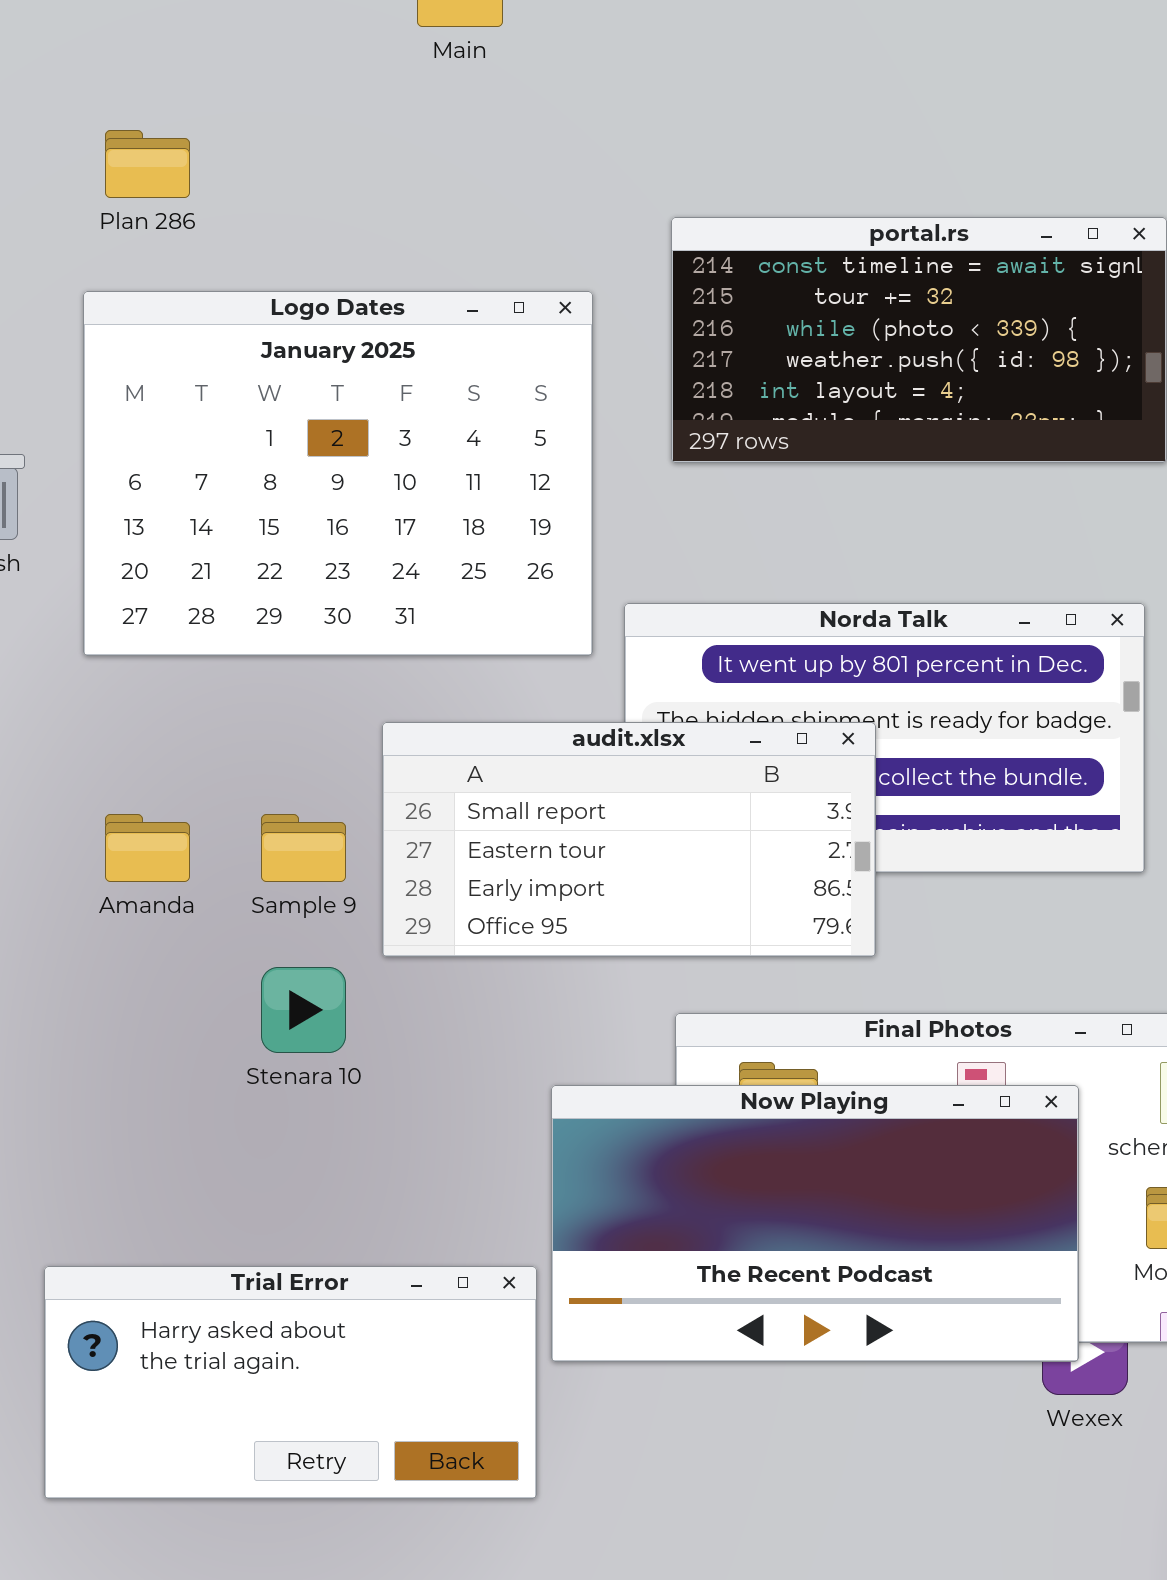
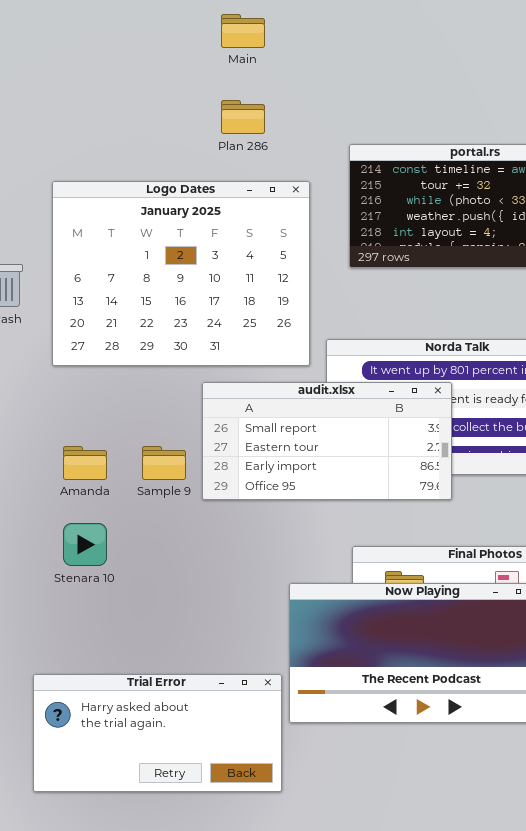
Plan 286: [105,130,190,198] -> [221,100,265,134], moved
audit.xlsx: [382,722,876,957] -> [202,382,452,500], moved
Stenara 10: [261,967,346,1053] -> [63,523,107,566], moved

